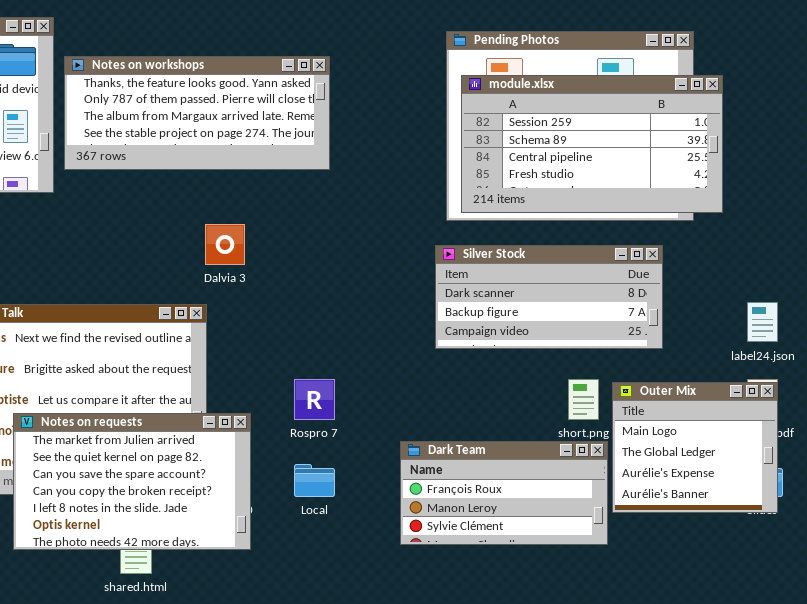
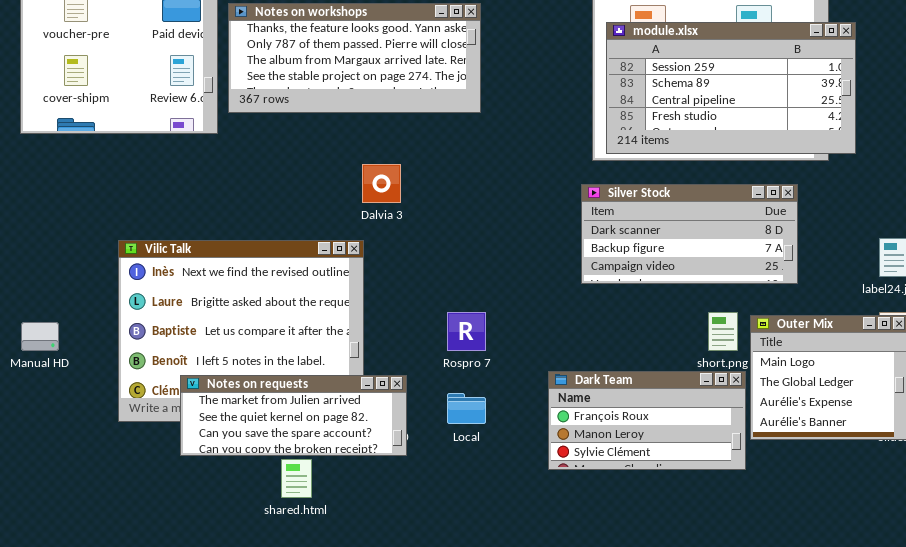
Notes on requests: [13,413,251,550] -> [180,375,407,456], moved, resized

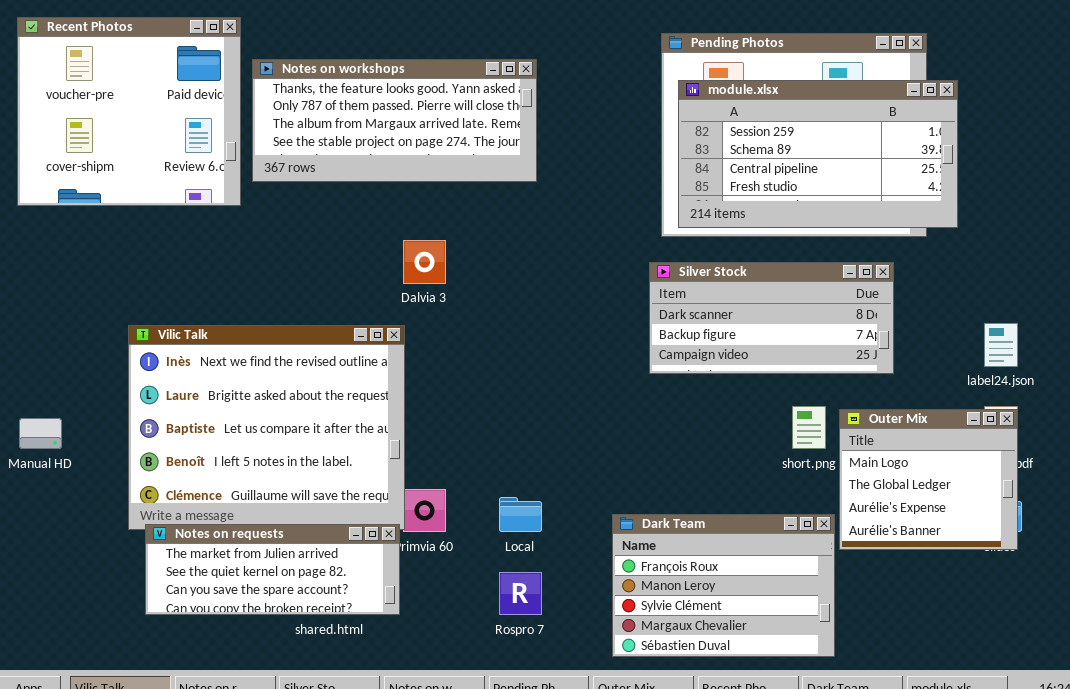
Rospro 7: [447,312,486,351] -> [499,572,542,615], moved
Dark Team: [548,371,746,470] -> [612,514,835,657], moved, resized
Notes on requests: [180,375,407,456] -> [145,524,400,615], moved

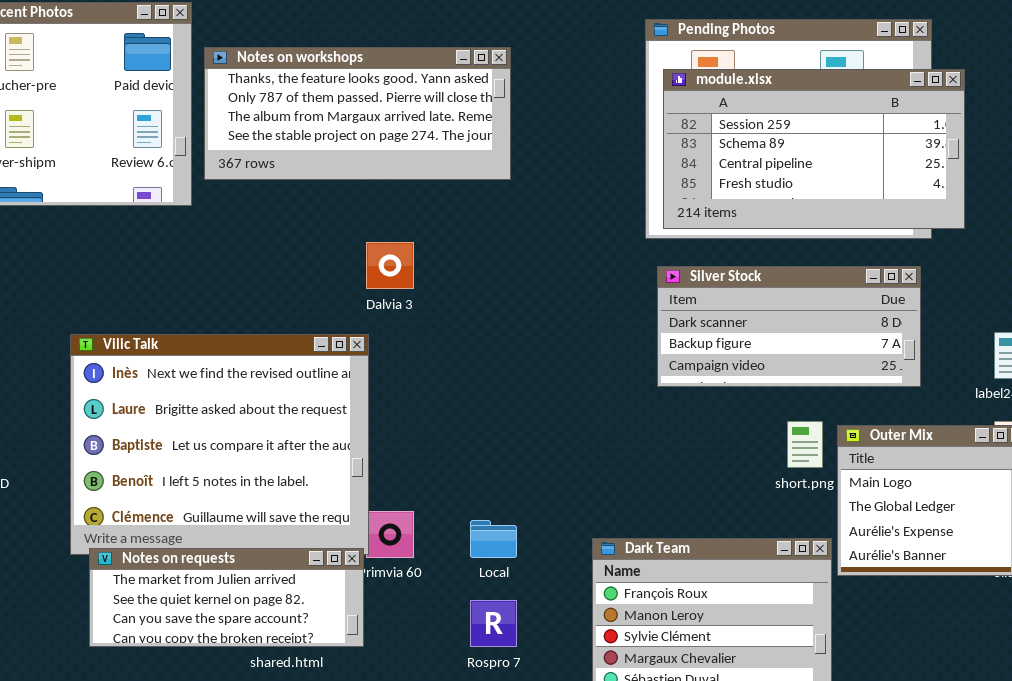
Silver Stock: [649,262,894,374] -> [657,266,921,387], moved

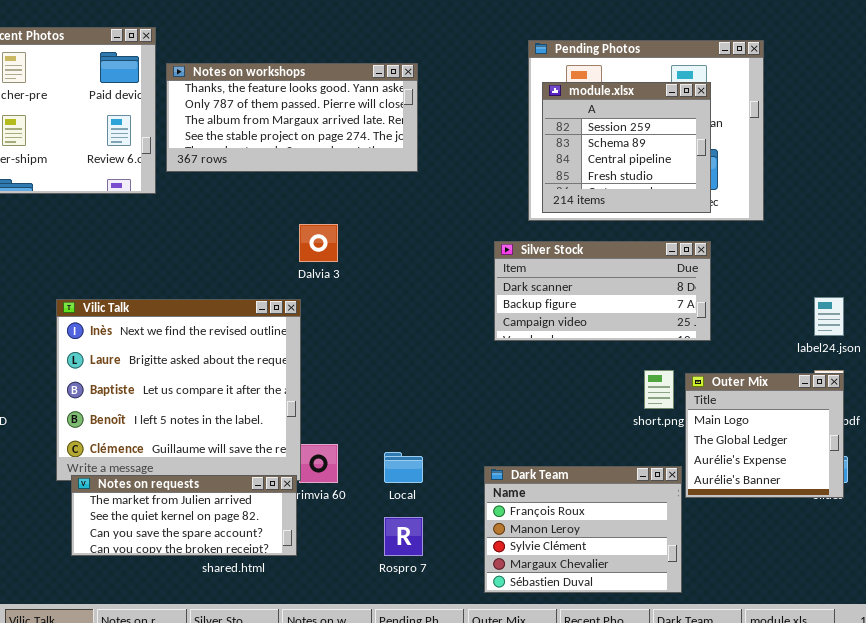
module.xlsx: [663,69,965,229] -> [542,82,711,213], resized
Silver Stock: [657,266,921,387] -> [494,241,711,341], moved

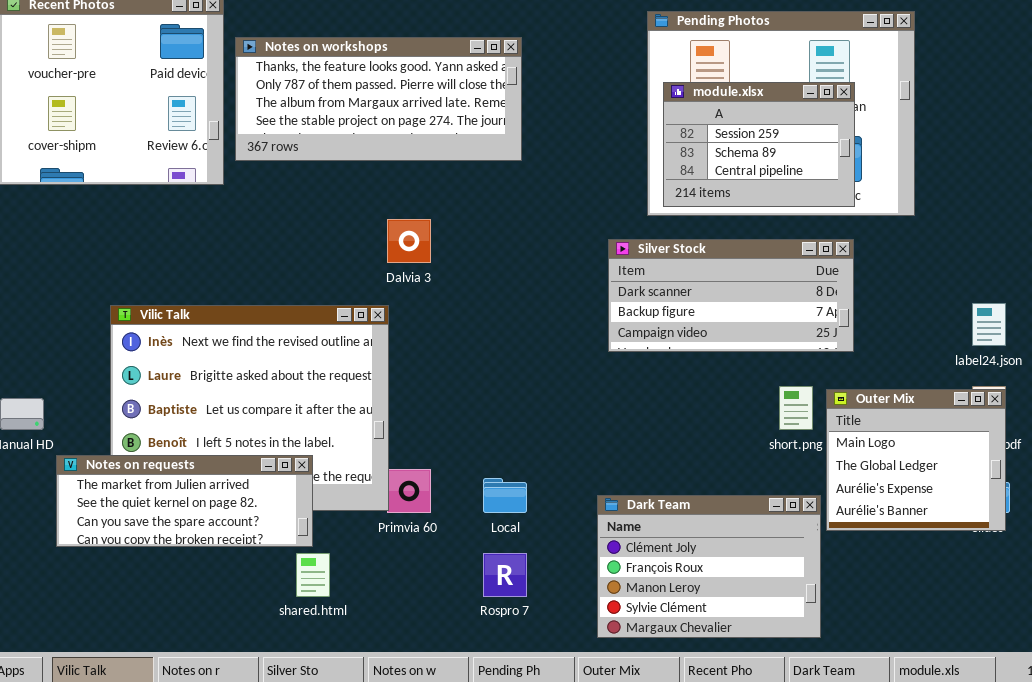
module.xlsx: [542,82,711,213] -> [663,82,855,207], resized
Dark Team: [484,466,682,593] -> [597,495,821,638], scrolled up 1 row
Notes on requests: [71,475,297,556] -> [56,455,313,547], moved

